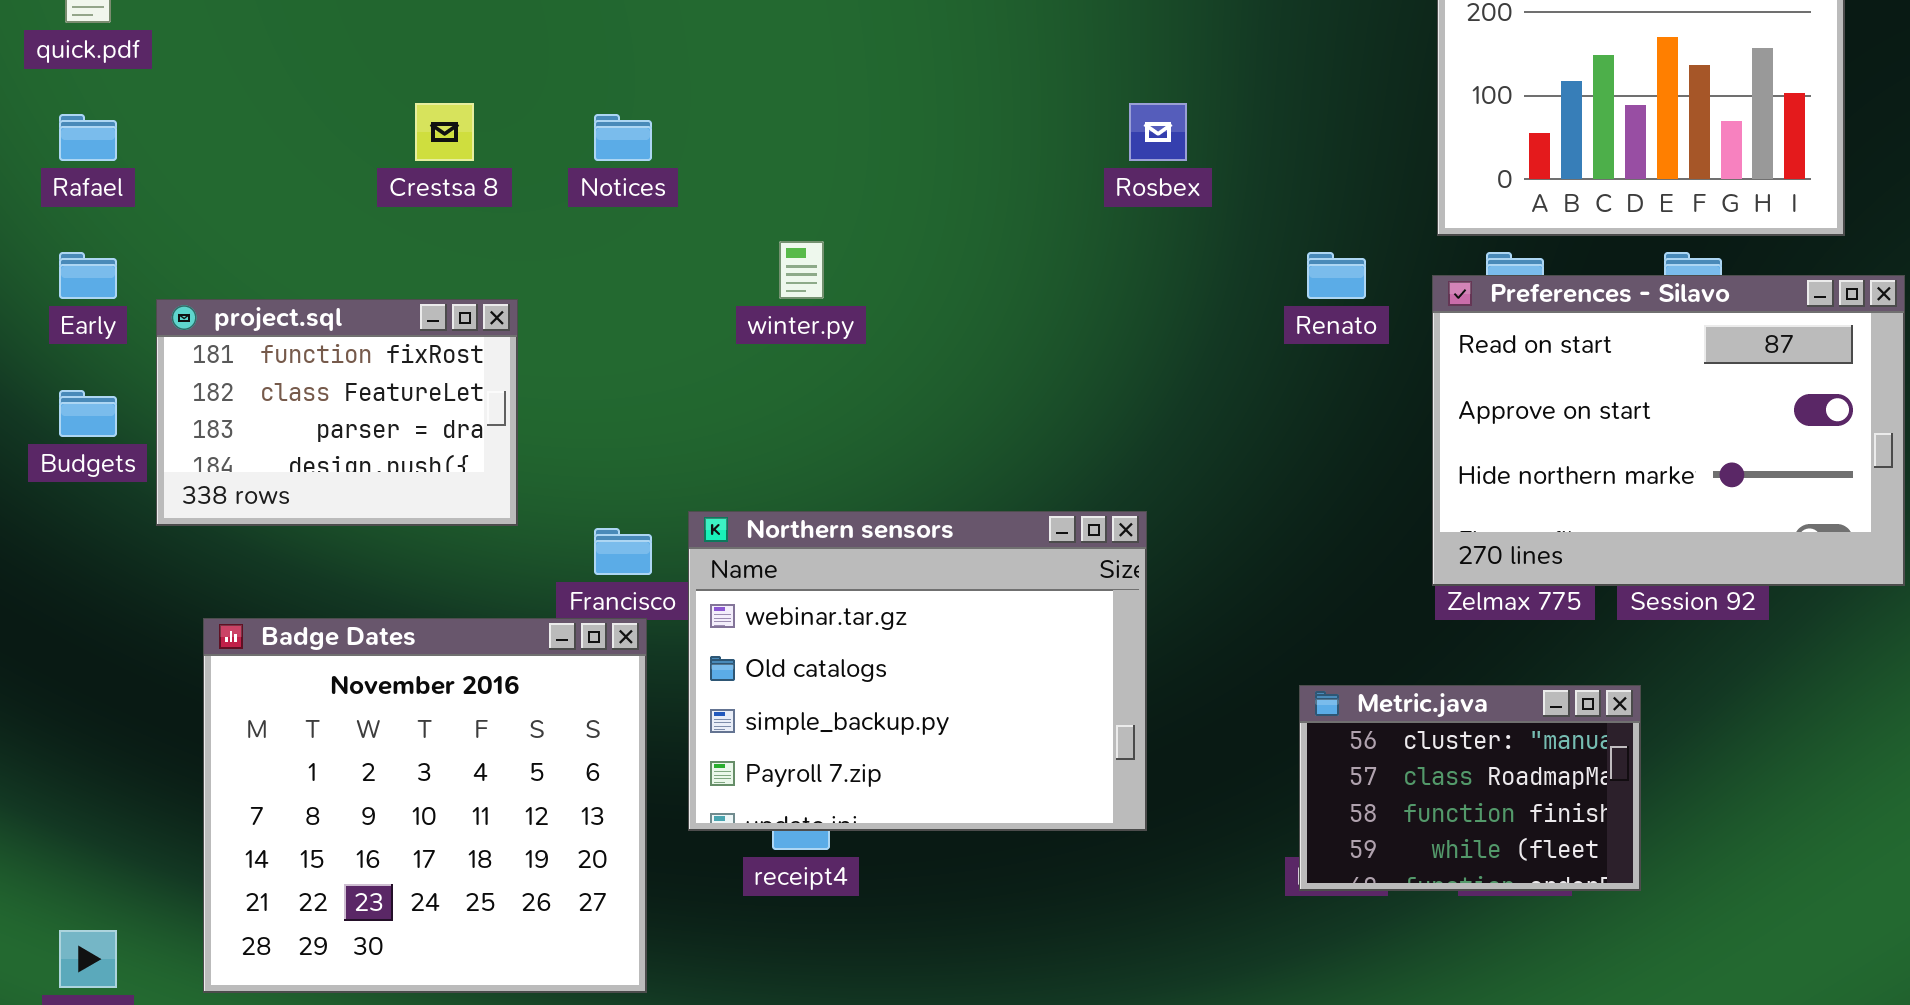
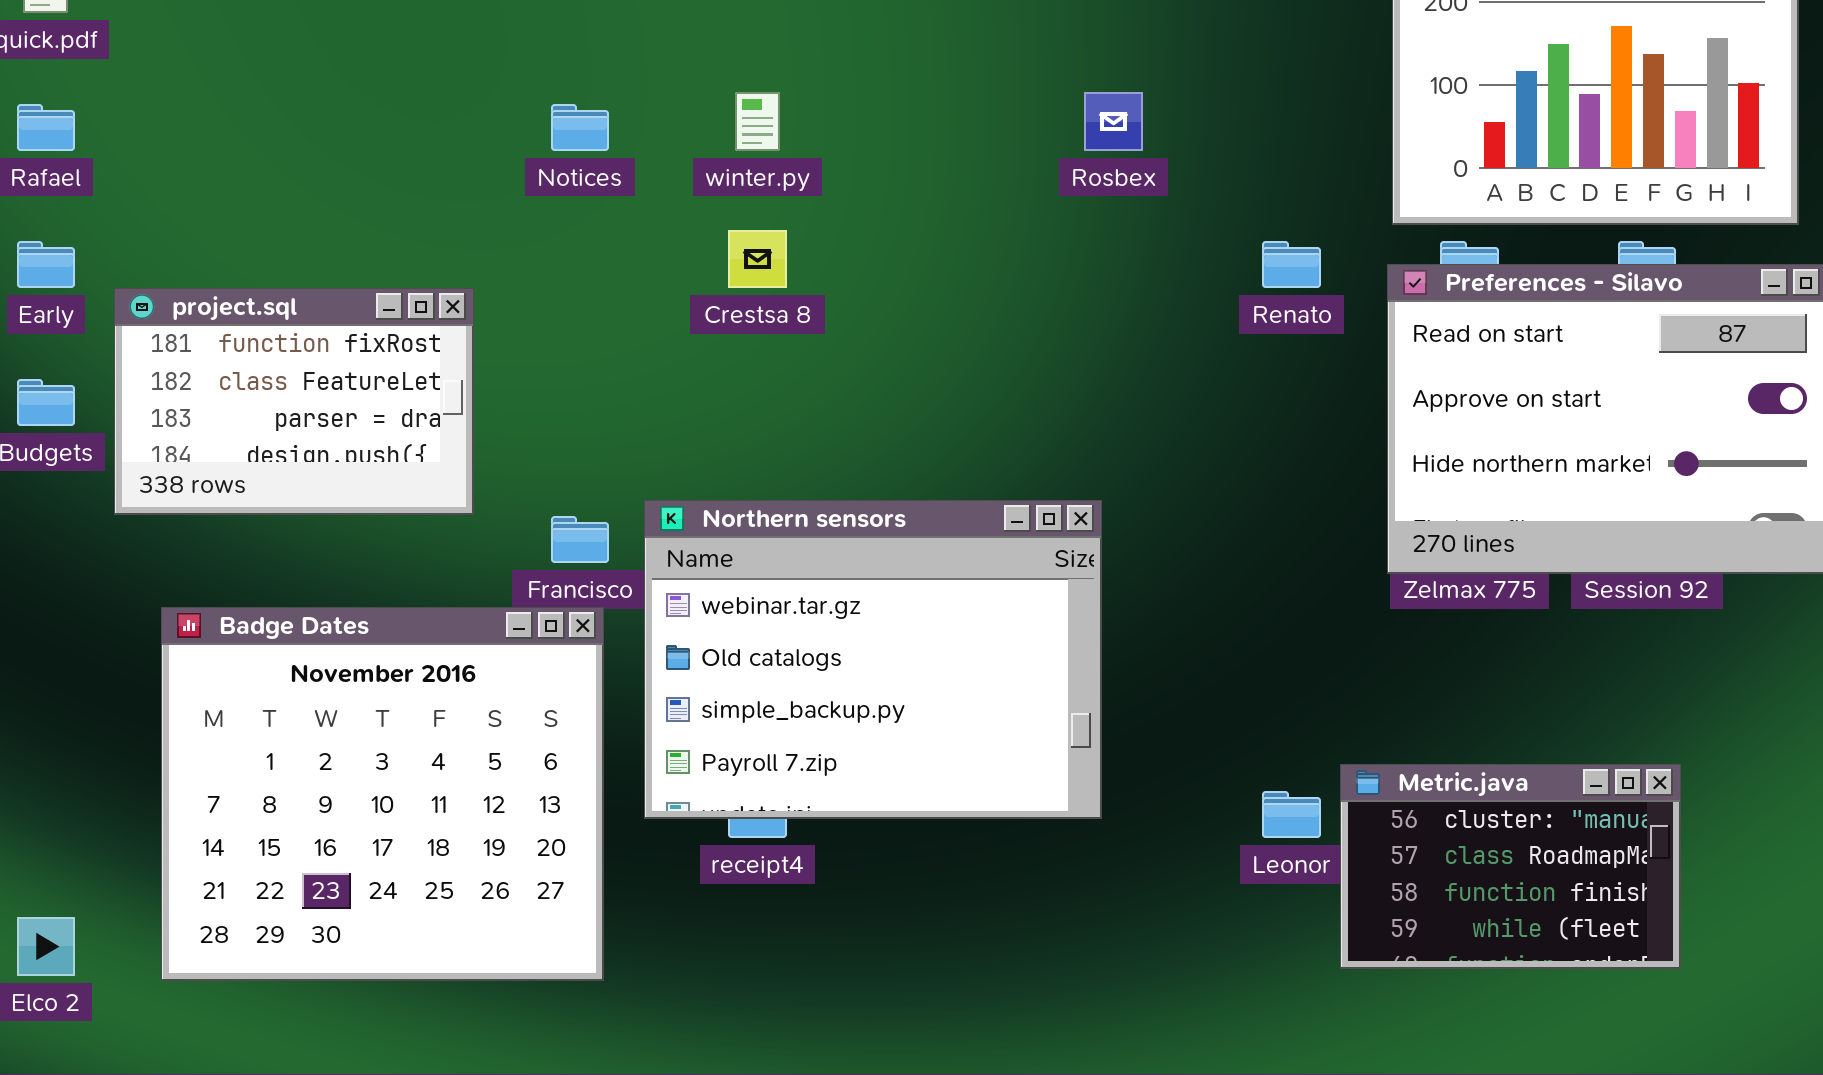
Crestsa 8: [415,103,474,161] -> [728,230,787,288], moved
winter.py: [779,241,824,299] -> [735,92,780,151], moved
Metric.java: [1299,685,1641,891] -> [1340,764,1681,969], moved

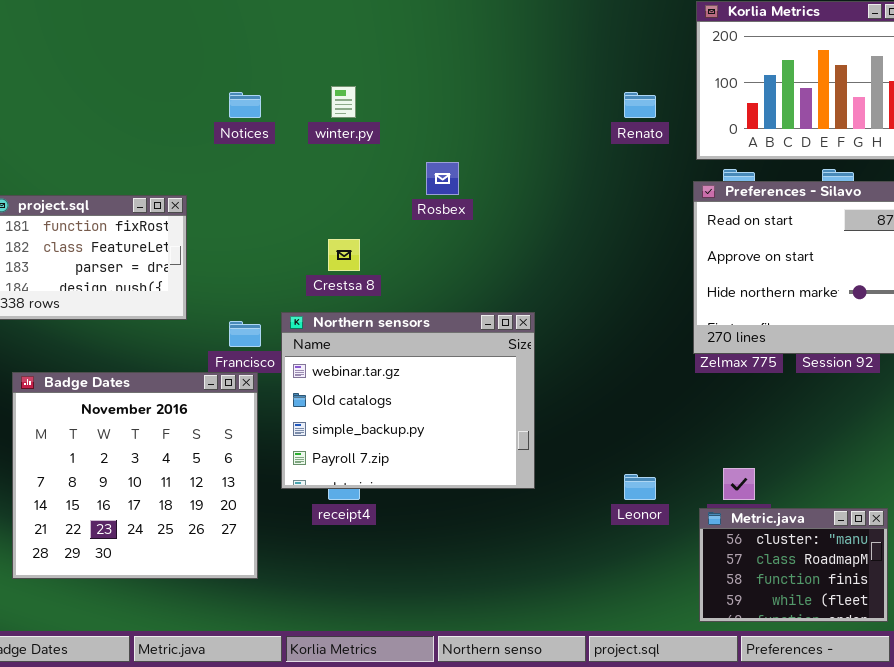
Rosbex: [1084,92,1143,151] -> [426,162,459,195], moved
Crestsa 8: [728,230,787,288] -> [328,239,360,271], moved
Renato: [1262,241,1321,288] -> [624,92,656,118], moved
Metric.java: [1340,764,1681,969] -> [699,508,888,622], moved

